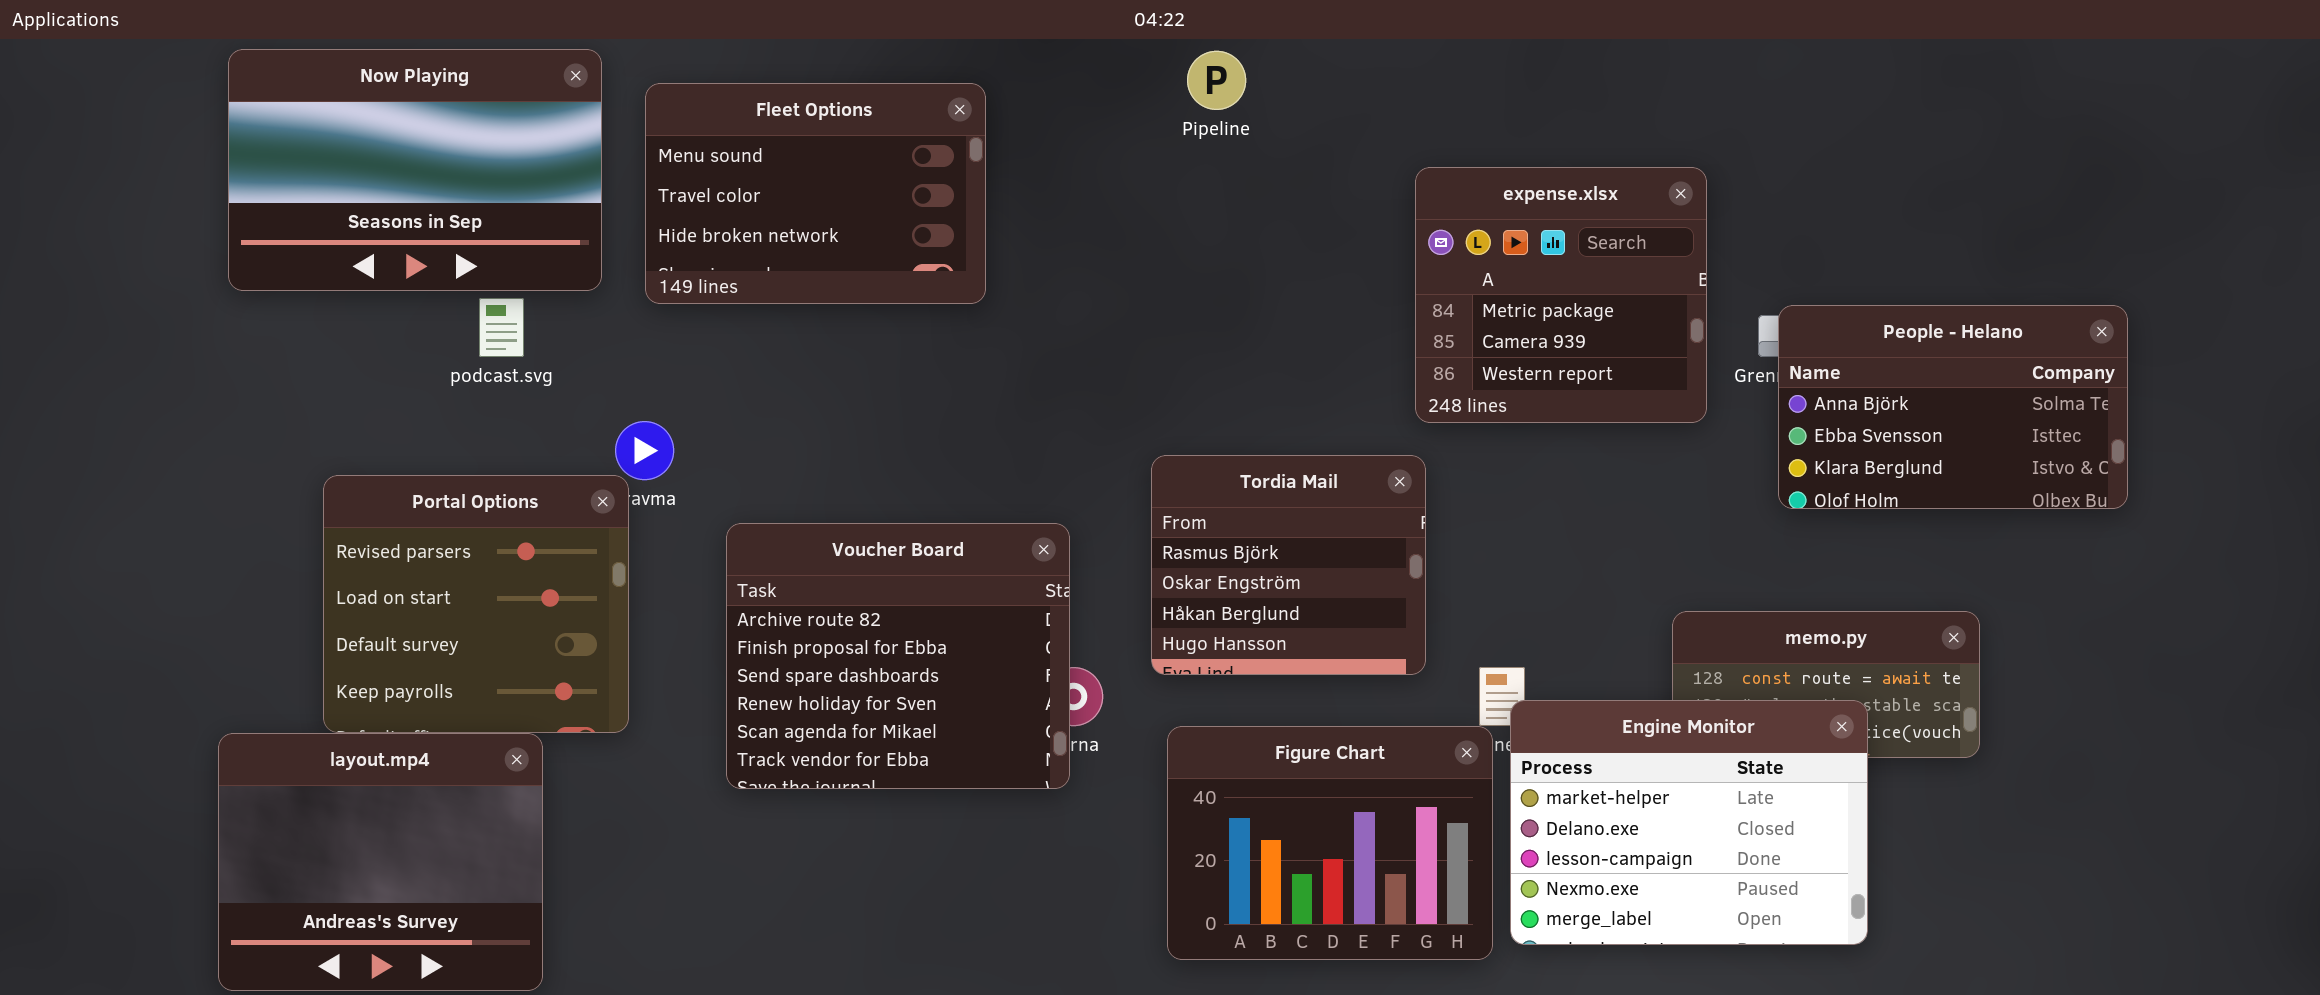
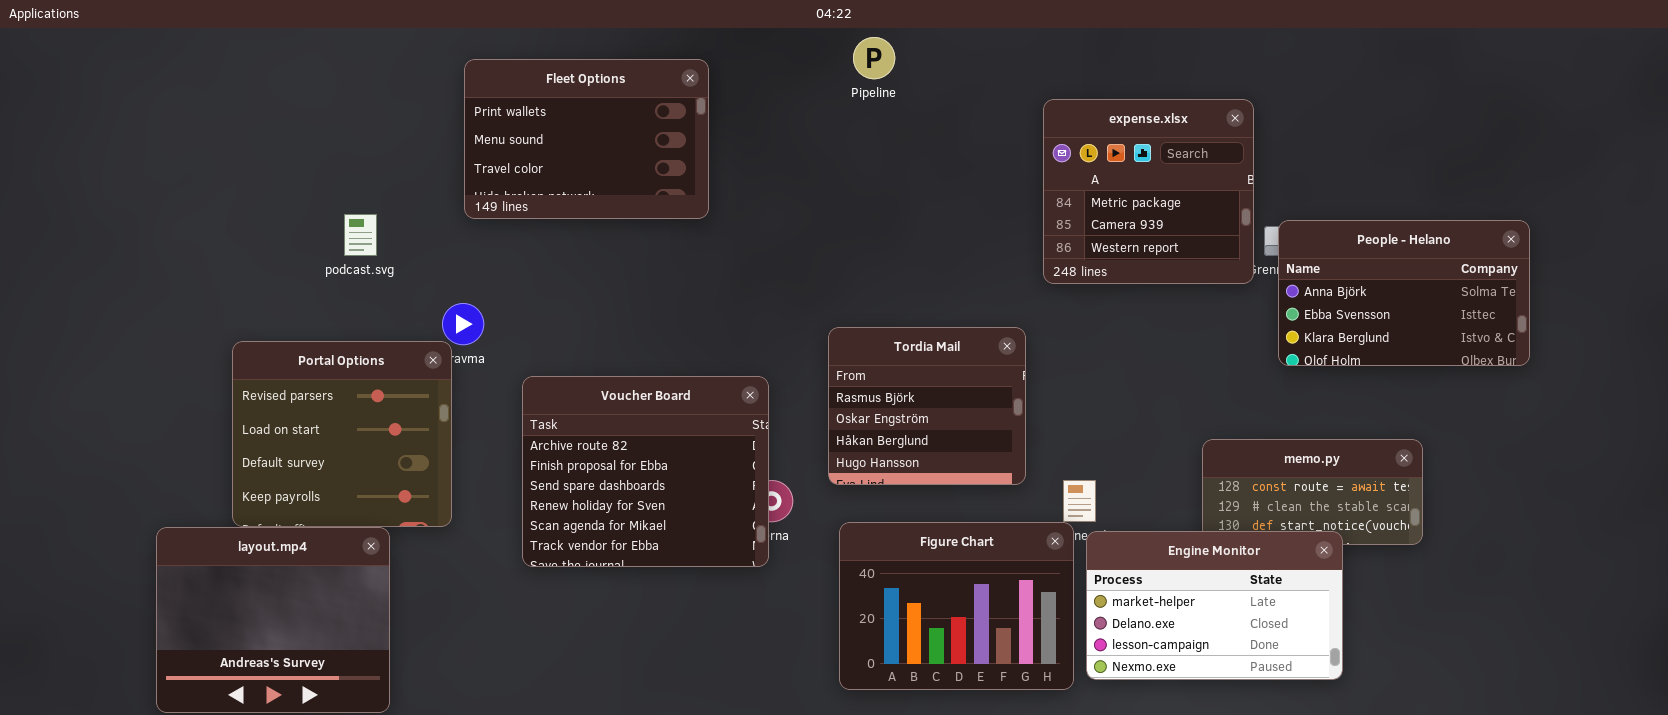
Now Playing: [228,49,602,291] -> none, closed
Fleet Options: [645,83,986,304] -> [464,59,709,219], scrolled up 1 row
expense.xlsx: [1415,167,1707,423] -> [1043,99,1254,284], moved
Engine Monitor: [1510,700,1868,945] -> [1086,531,1343,680], resized

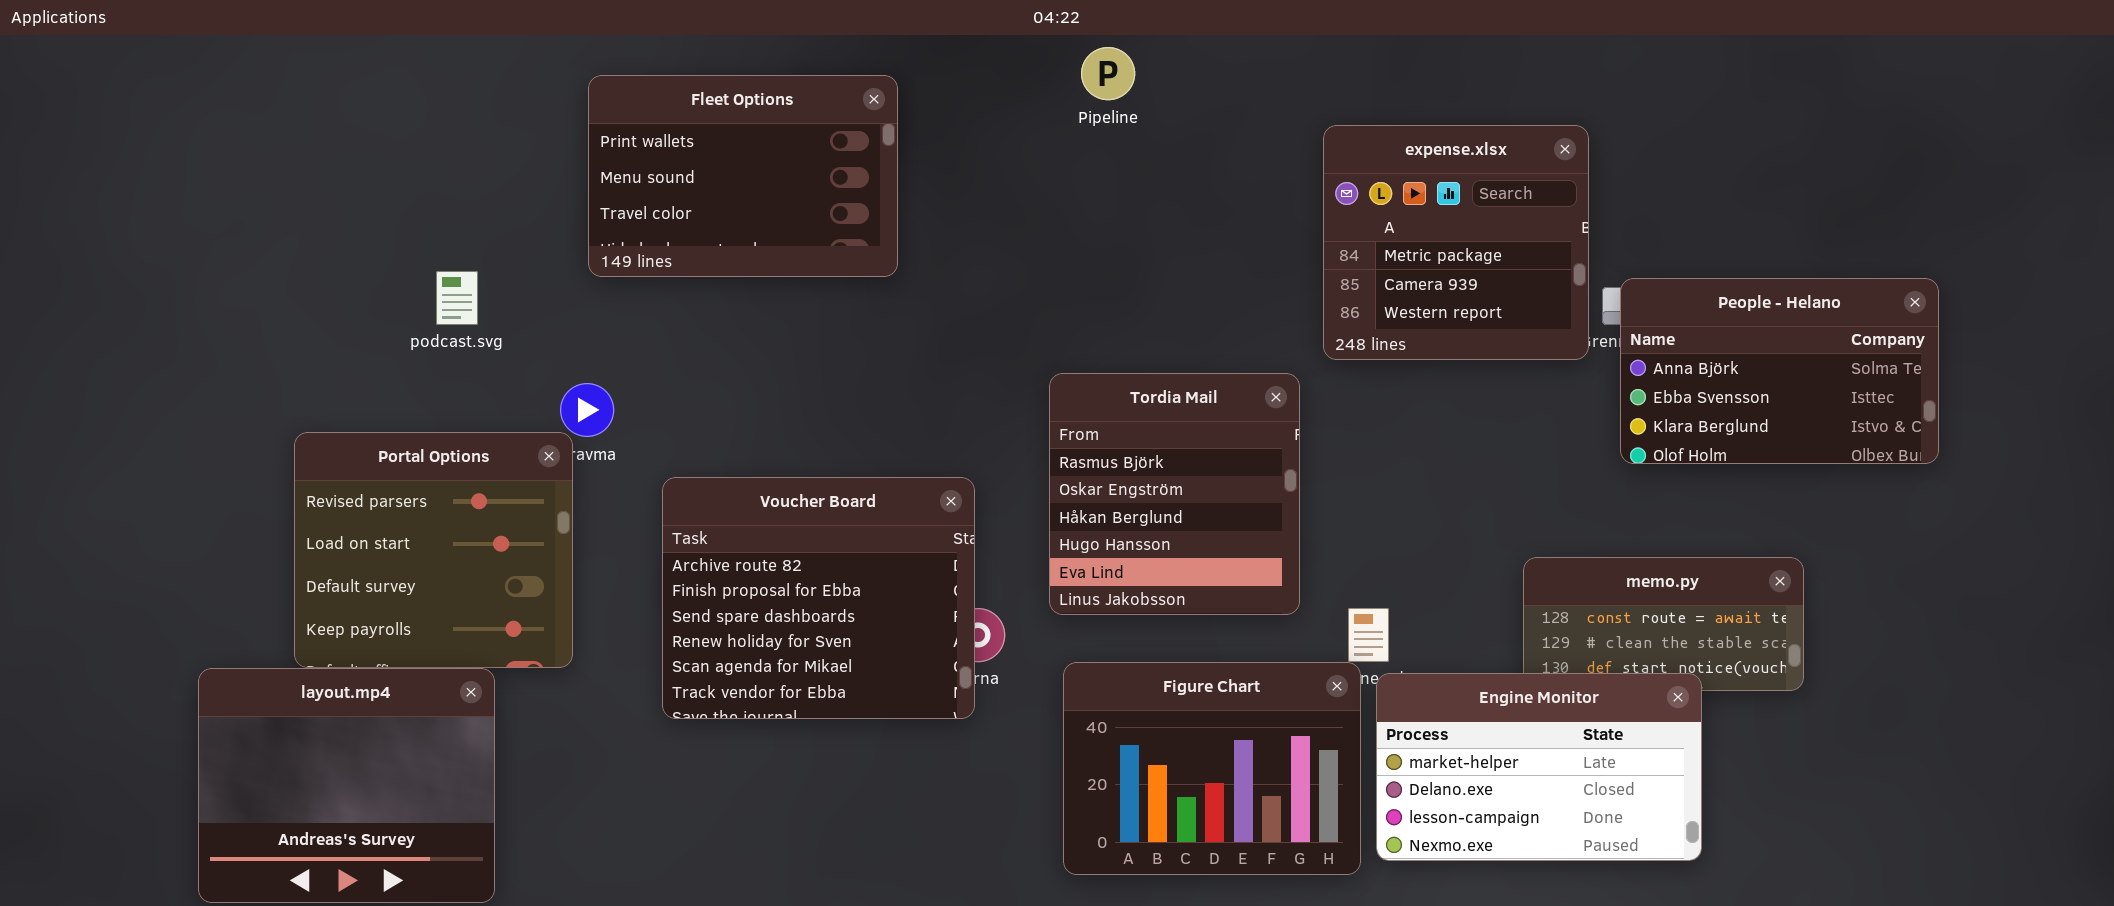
Tordia Mail: [828,327,1026,485] -> [1049,373,1300,615], resized

